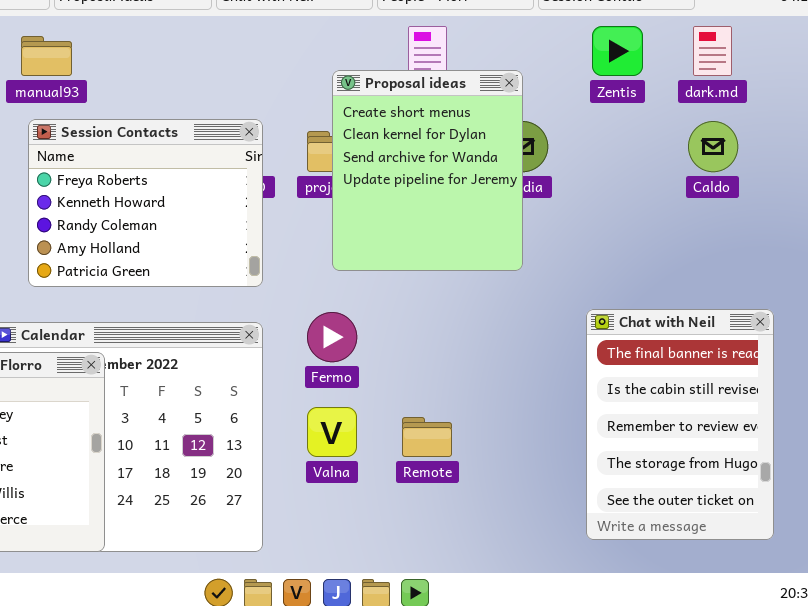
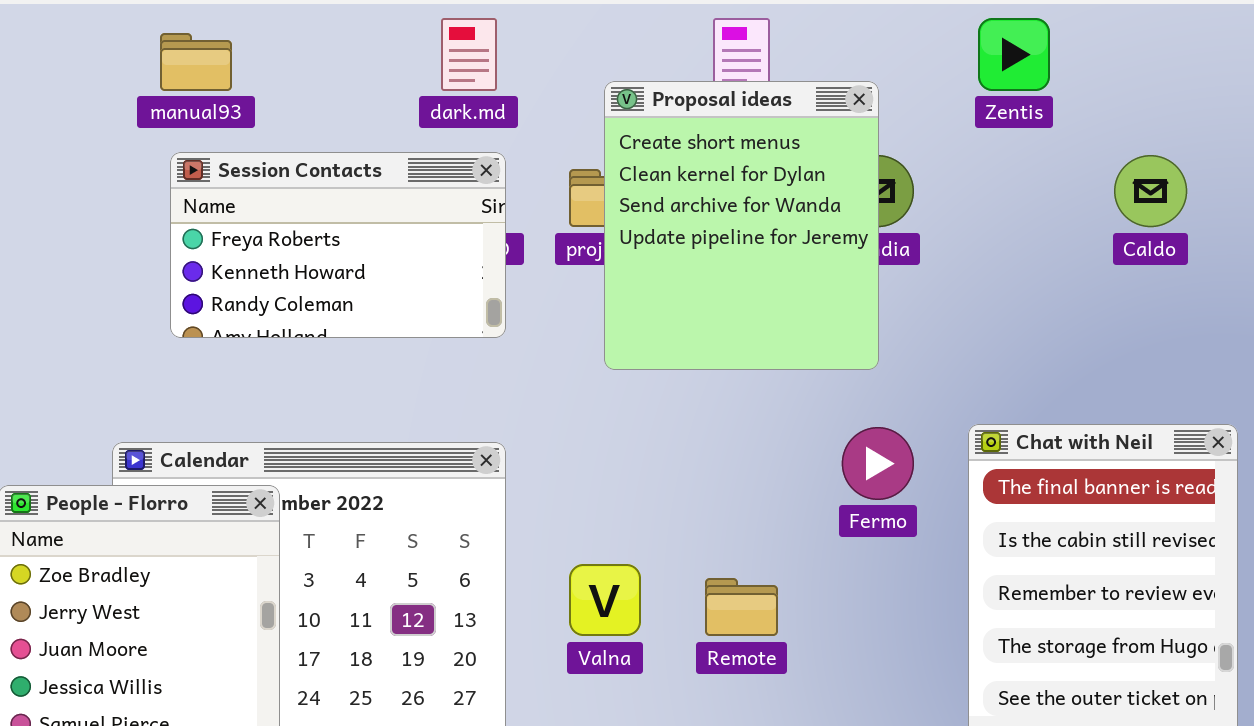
dark.md: [693,26,732,76] -> [441,18,497,91], moved
Session Contacts: [28,119,263,287] -> [170,152,506,338], resized
Fermo: [307,312,357,362] -> [842,427,914,500], moved

